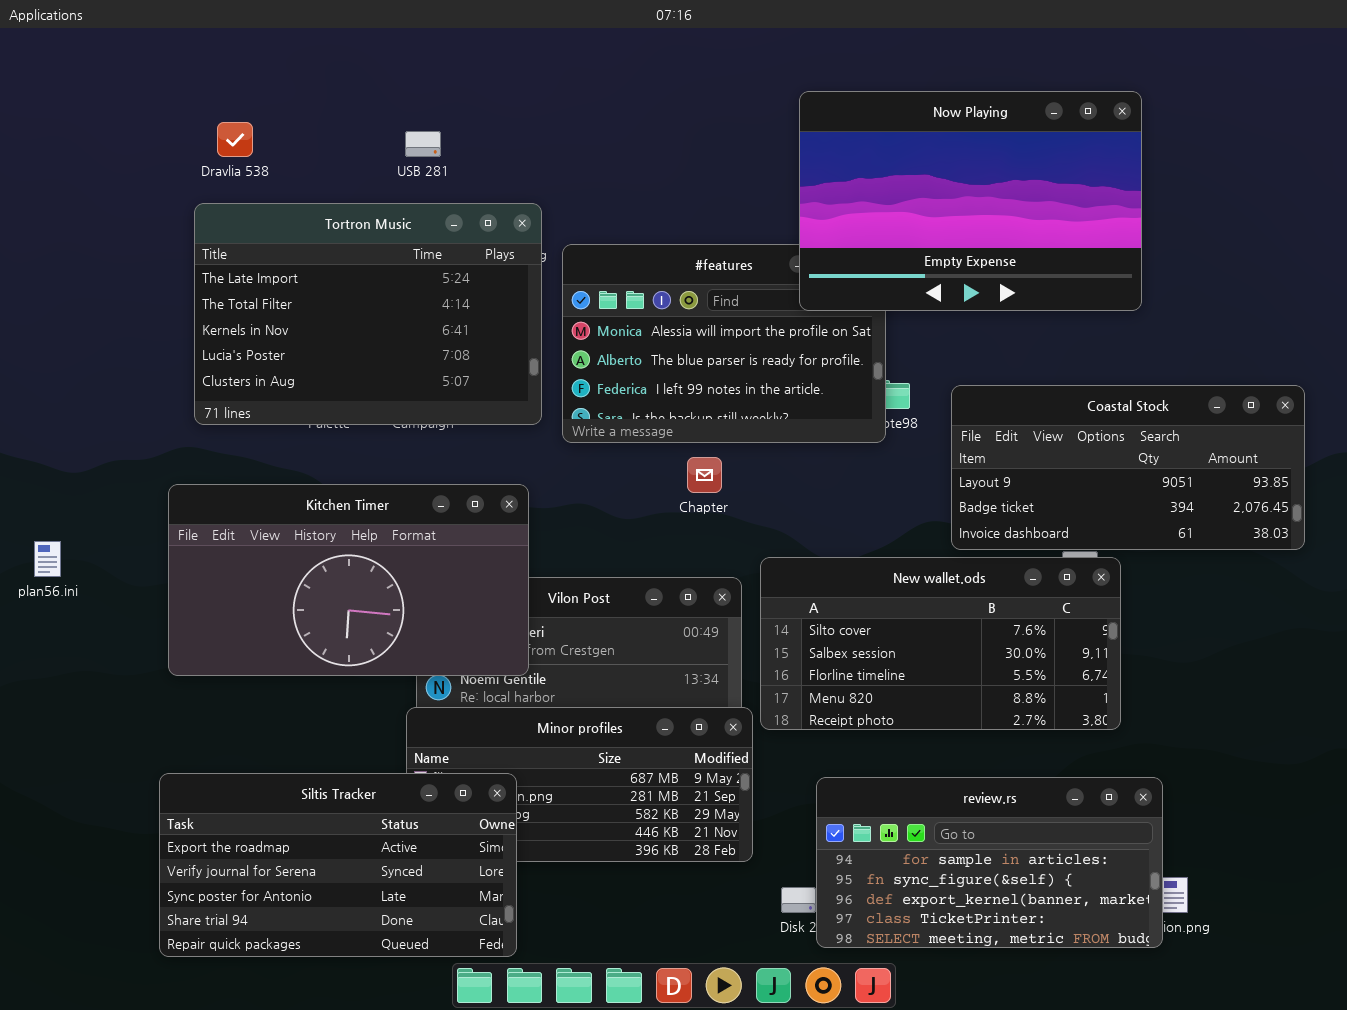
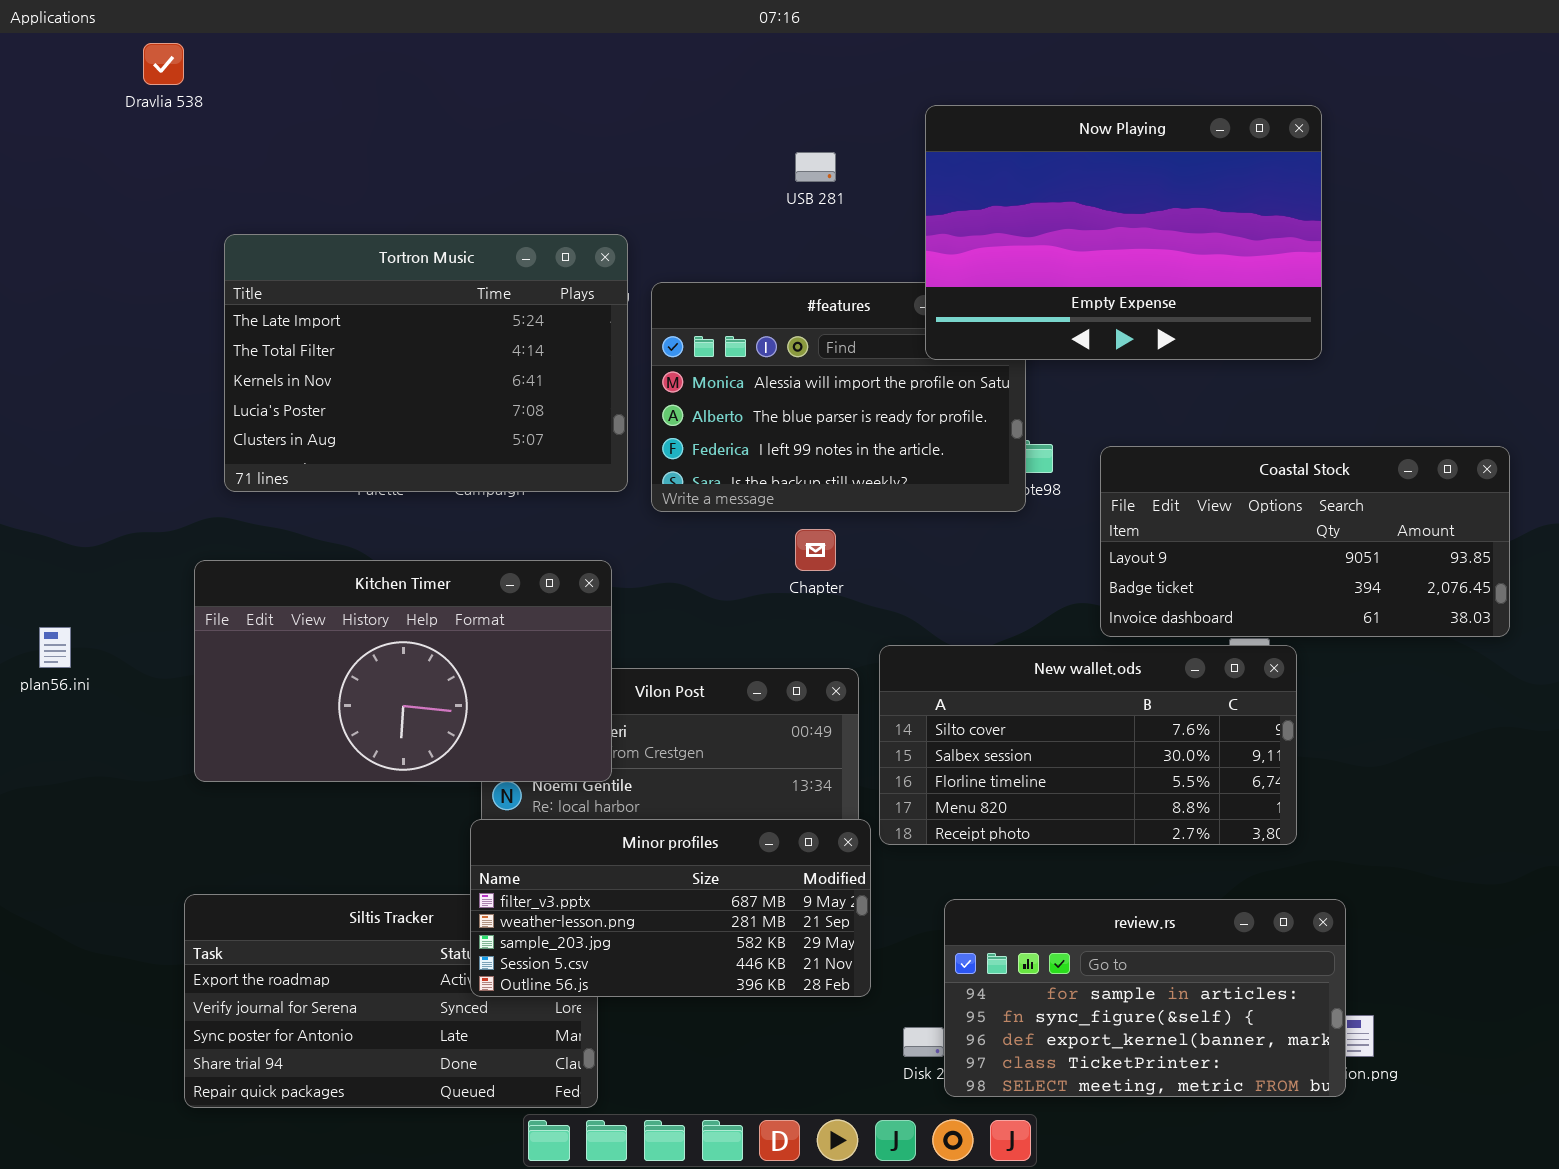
Dravlia 538: [217,122,253,157] -> [143,43,184,85], moved
USB 281: [405,131,441,157] -> [795,152,836,182], moved
Minor profiles: [406,707,753,862] -> [470,819,871,997], raised

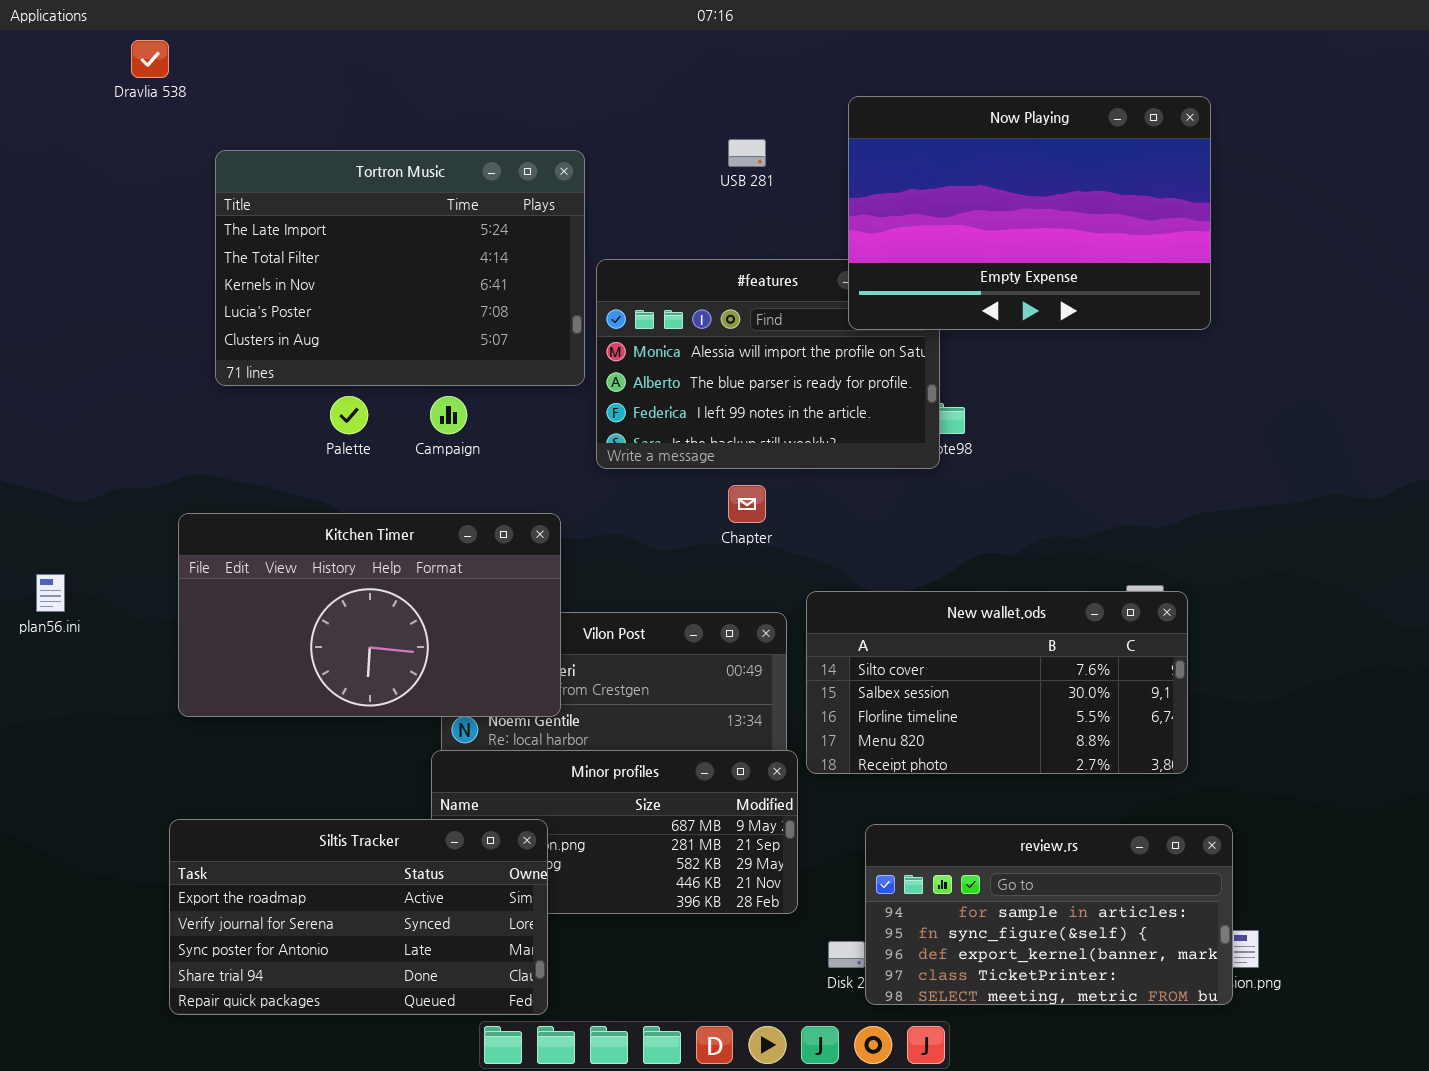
Tortron Music: [224,234,628,492] -> [215,150,585,386], moved
Coastal Stock: [1100,446,1510,637] -> none, closed
Siltis Tracker: [184,894,598,1108] -> [169,819,548,1015], raised

